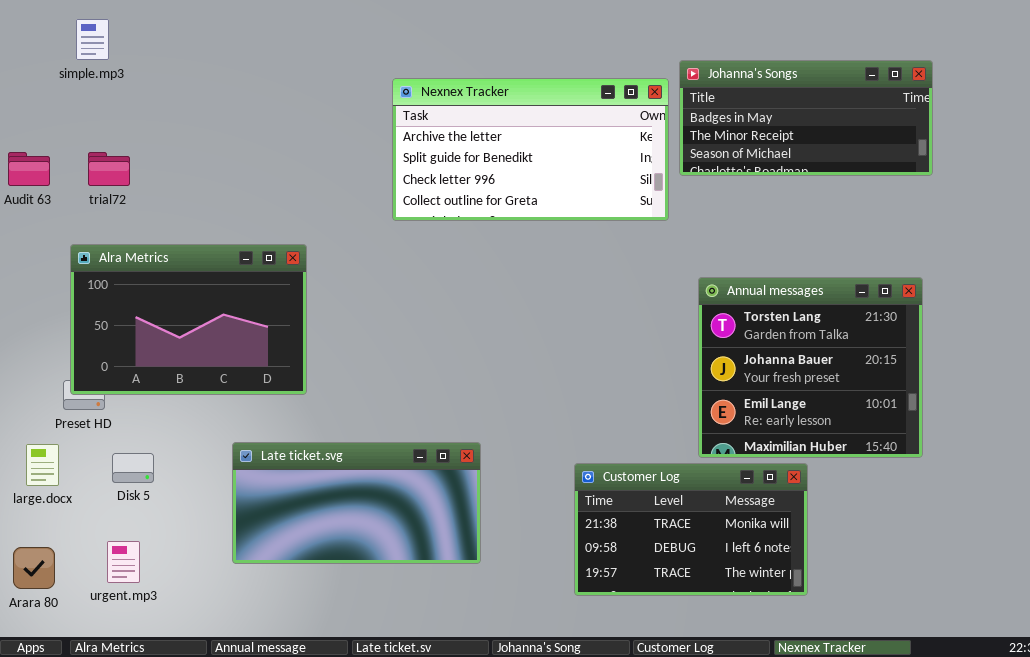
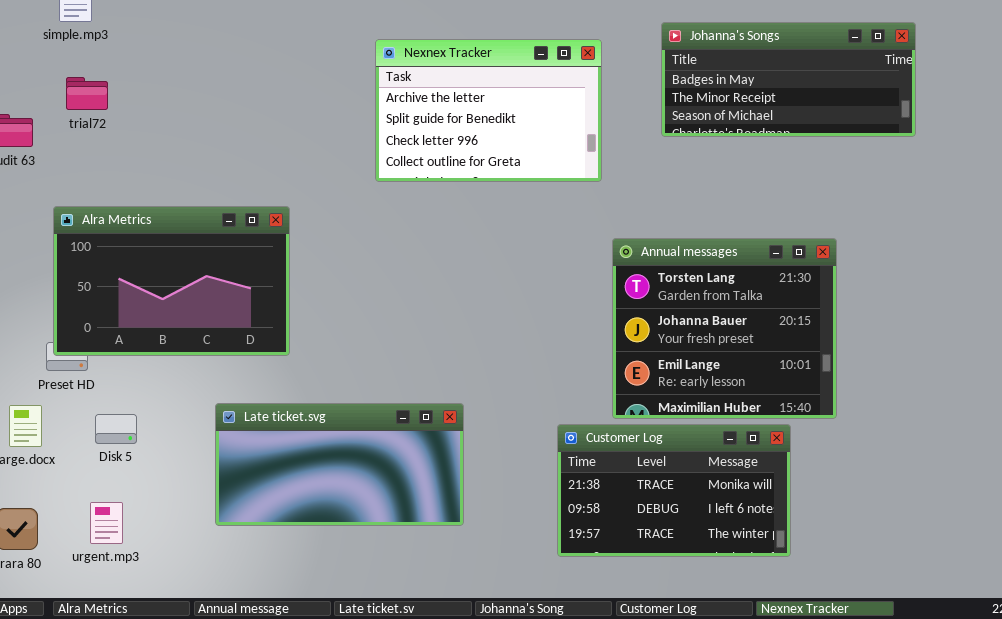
Nexnex Tracker: [392,78,669,221] -> [375,39,602,182], resized
trial72: [88,152,130,186] -> [66,77,108,110], moved
Annual messages: [698,277,923,458] -> [612,238,837,419], moved

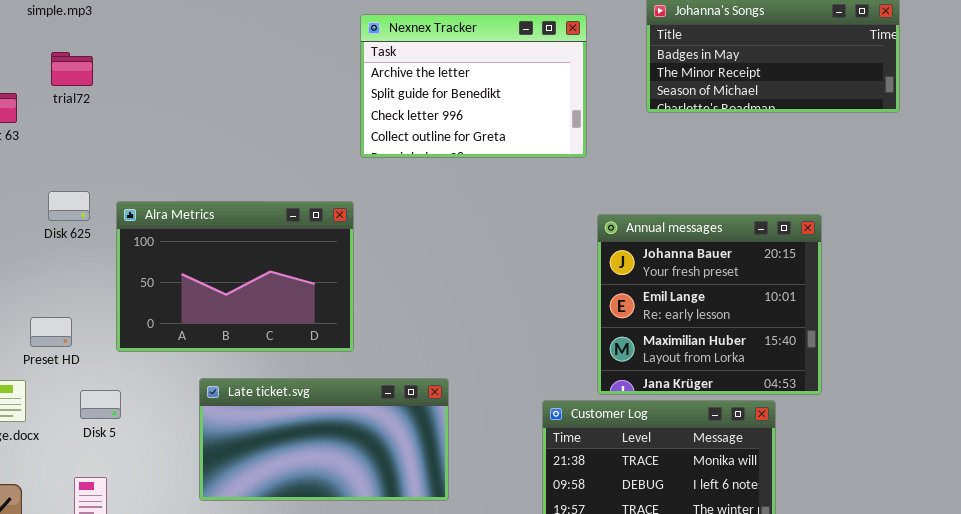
Alra Metrics: [53,206,290,356] -> [116,201,354,352], moved
Annual messages: [612,238,837,419] -> [597,214,822,395], scrolled down 1 row

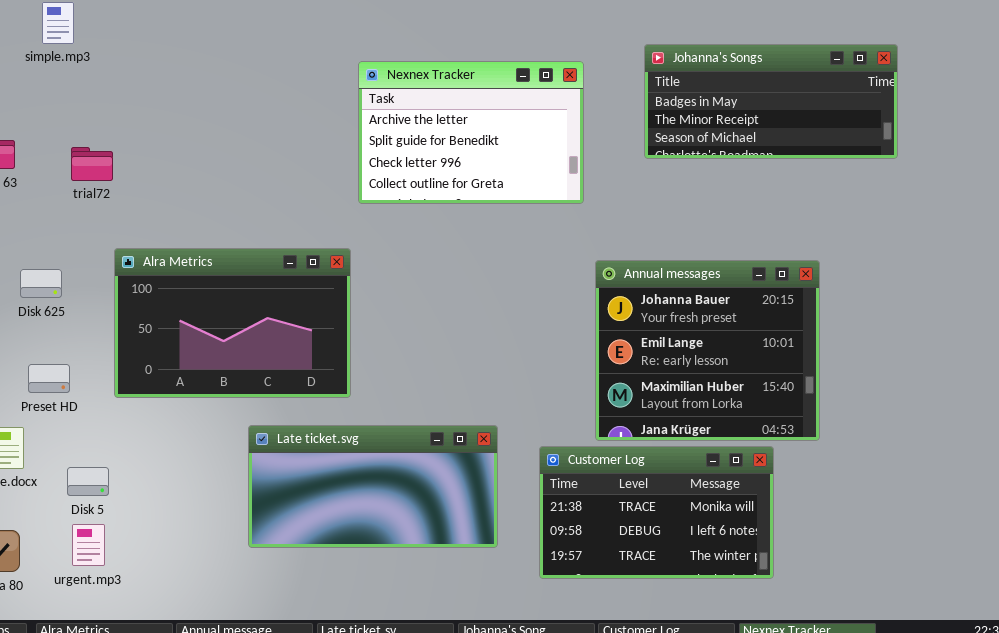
trial72: [51,52,93,86] -> [71,147,113,181], moved
Disk 625: [48,191,90,221] -> [20,269,62,298], moved
Late ticket.svg: [199,378,449,501] -> [248,425,498,548], moved
Disk 5: [80,390,121,419] -> [67,467,109,496], moved

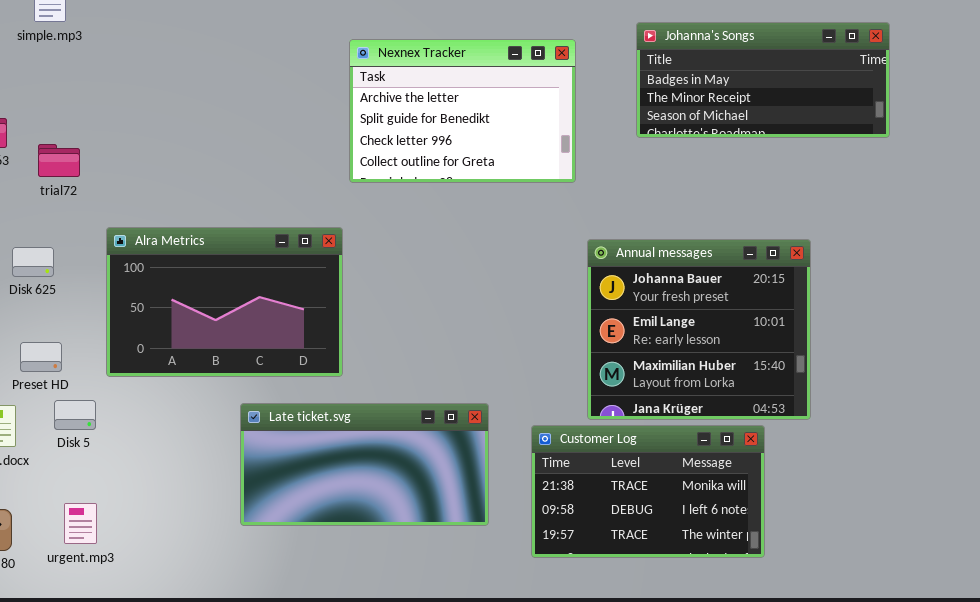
trial72: [71,147,113,181] -> [38,144,80,177], moved
Disk 5: [67,467,109,496] -> [54,400,96,430], moved

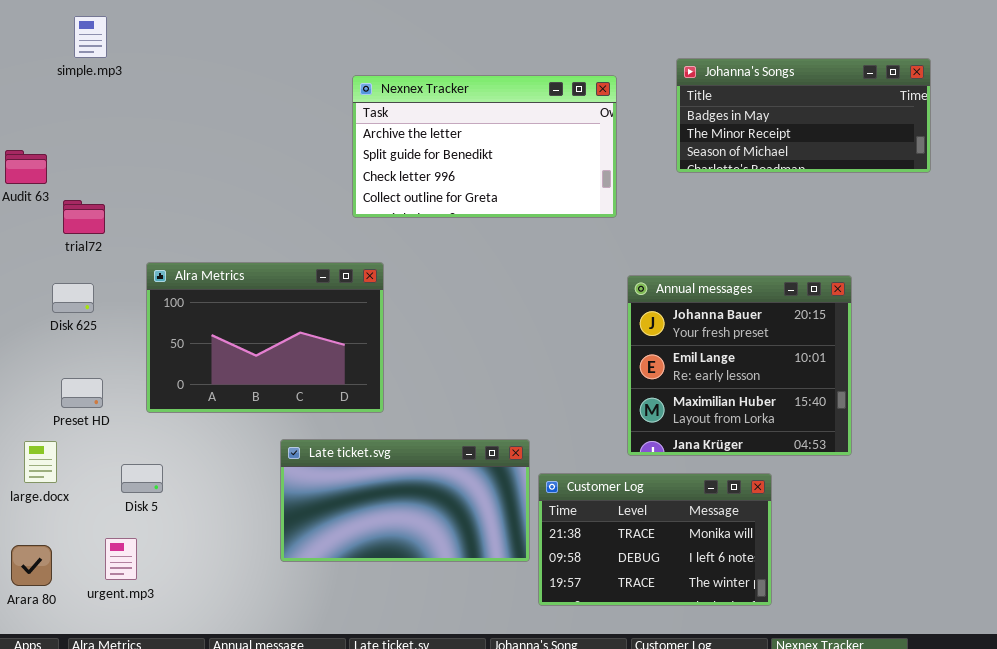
Nexnex Tracker: [349,39,576,183] -> [352,75,617,218], resized
trial72: [38,144,80,177] -> [63,200,105,234], moved
Disk 5: [54,400,96,430] -> [121,464,163,493], moved
Customer Log: [531,425,765,558] -> [538,473,772,606], moved

